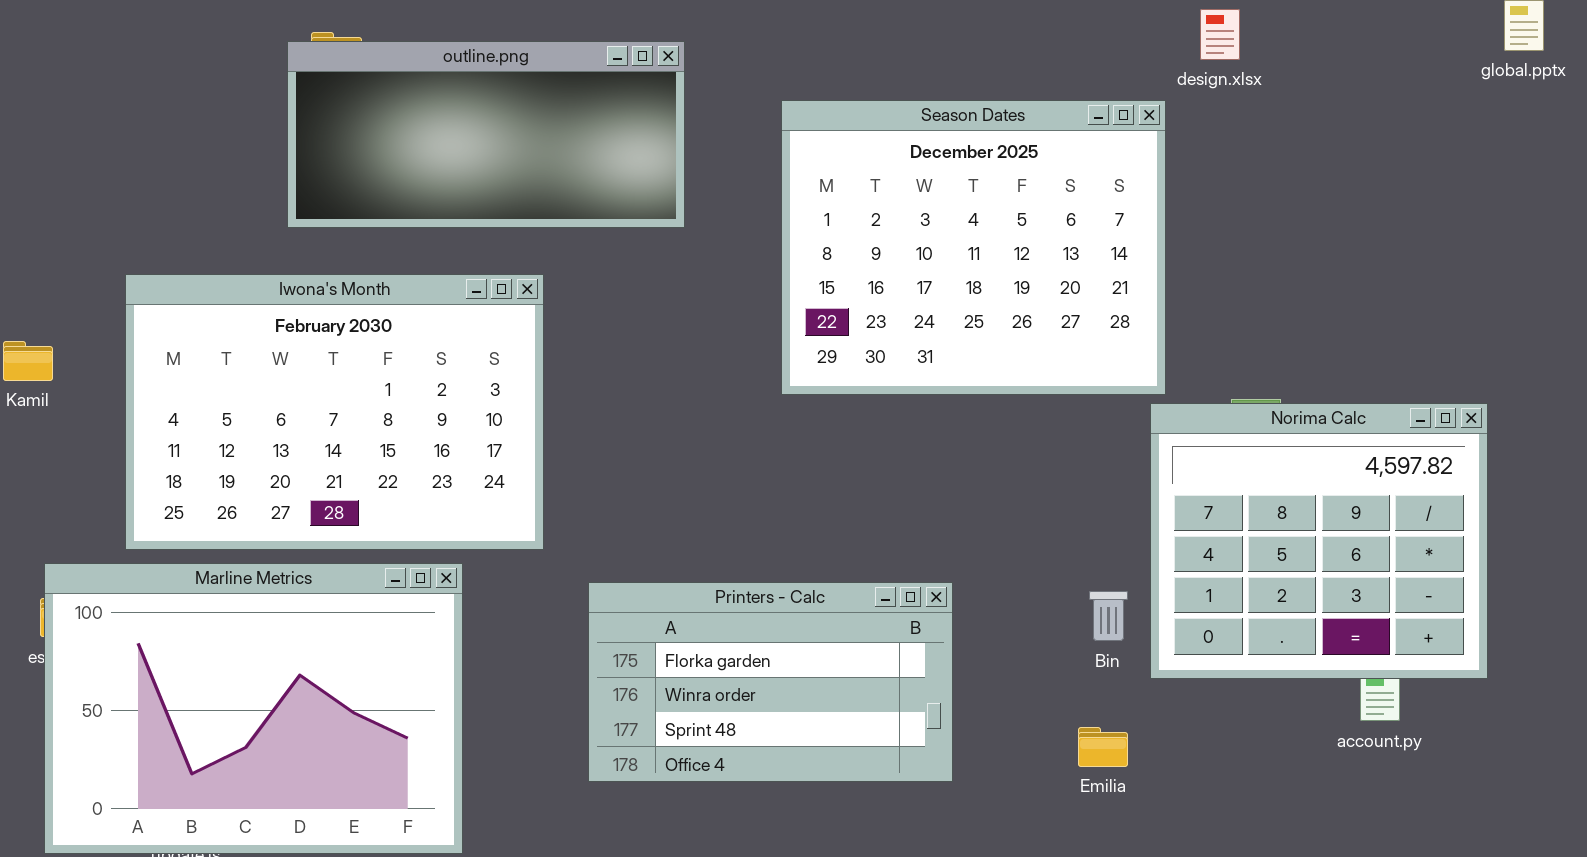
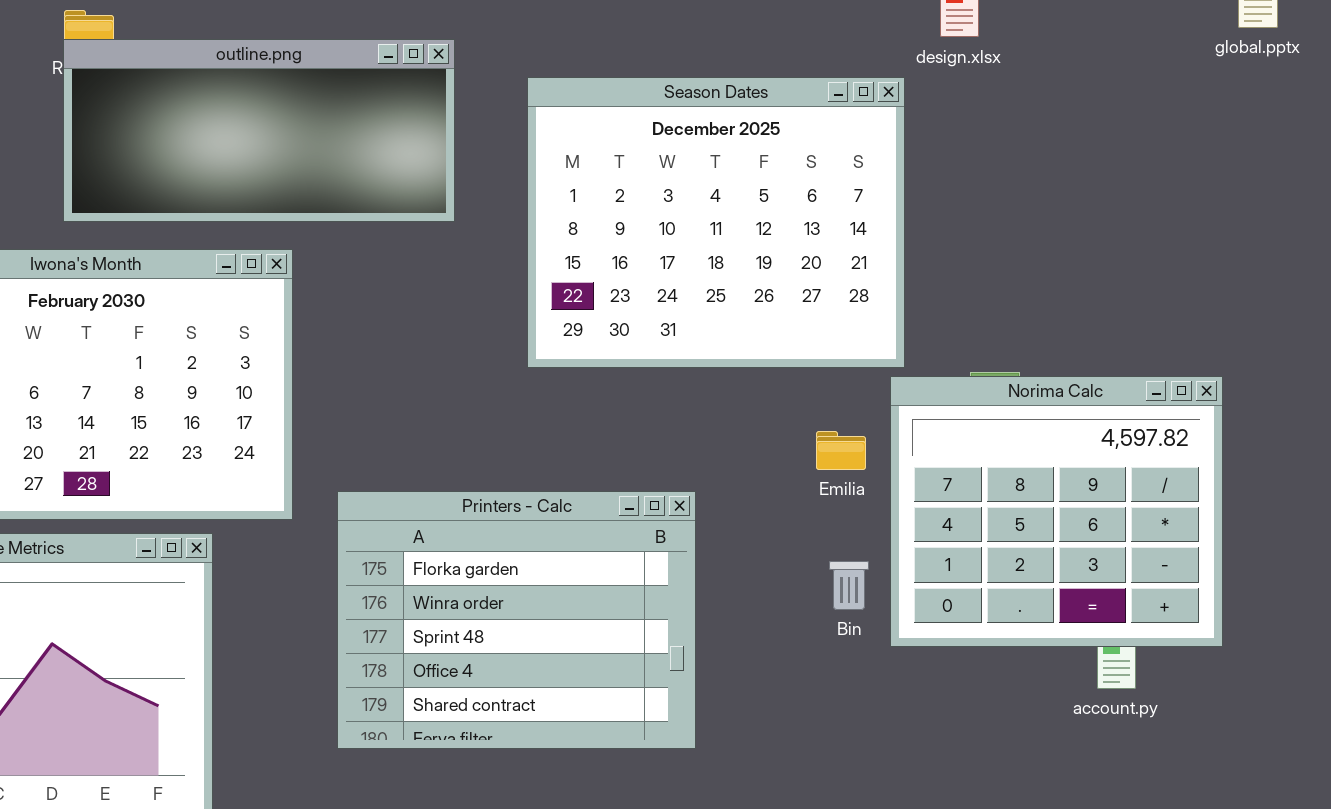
outline.png: [287,41,685,228] -> [63,39,455,222], moved
Printers - Calc: [588,582,953,782] -> [337,491,696,749], resized
Emilia: [1078,727,1128,767] -> [816,431,866,470], moved

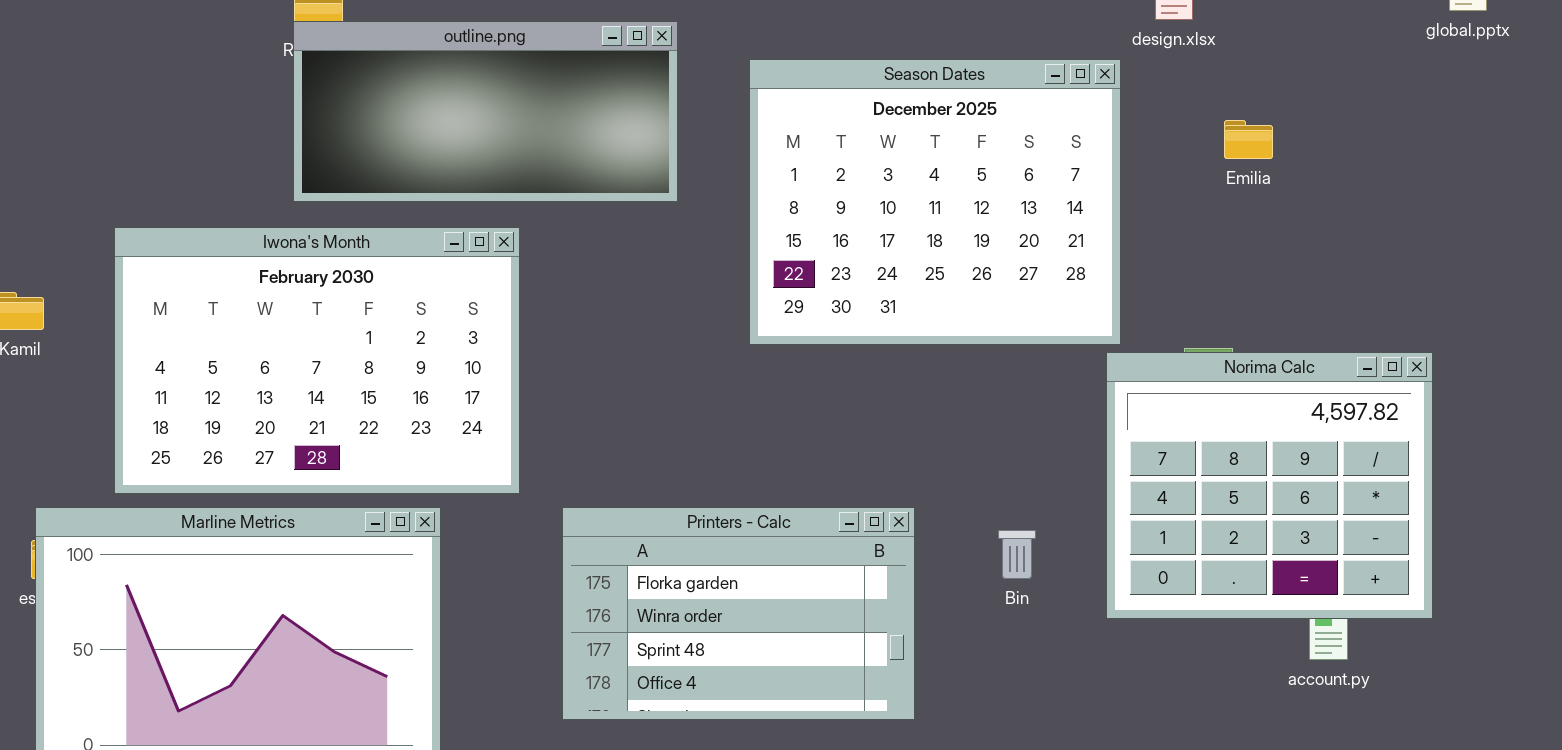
Emilia: [816,431,866,470] -> [1224,120,1273,159], moved
Printers - Calc: [337,491,696,749] -> [562,507,915,720], resized
Bin: [829,561,869,610] -> [998,530,1036,579], moved

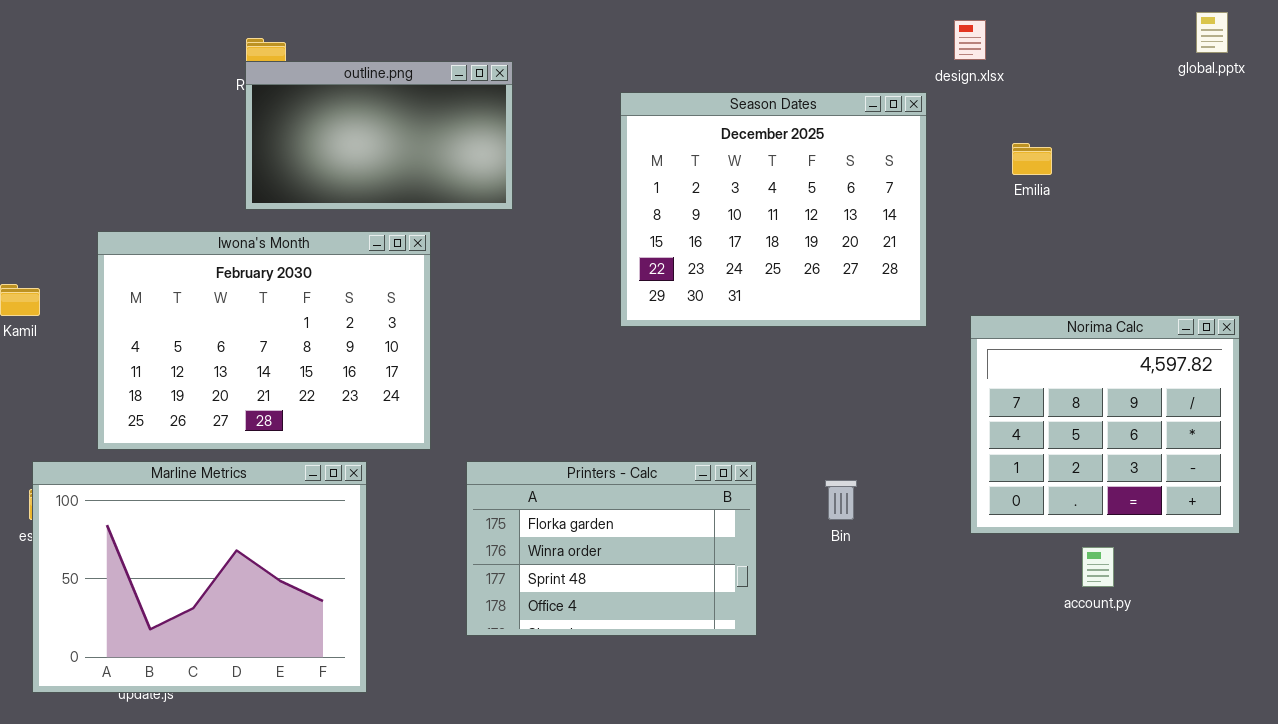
outline.png: [293,21,678,202] -> [245,61,513,210], resized
Norima Calc: [1106,352,1433,619] -> [970,315,1240,534], moved

